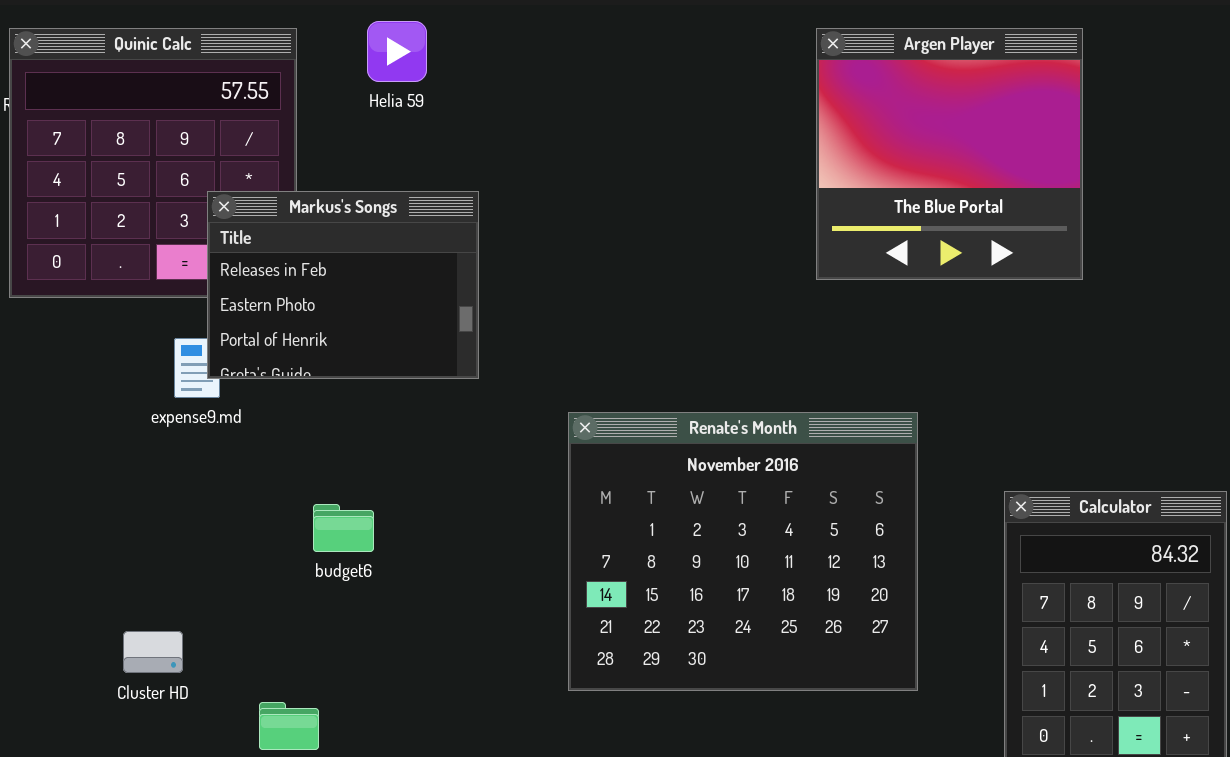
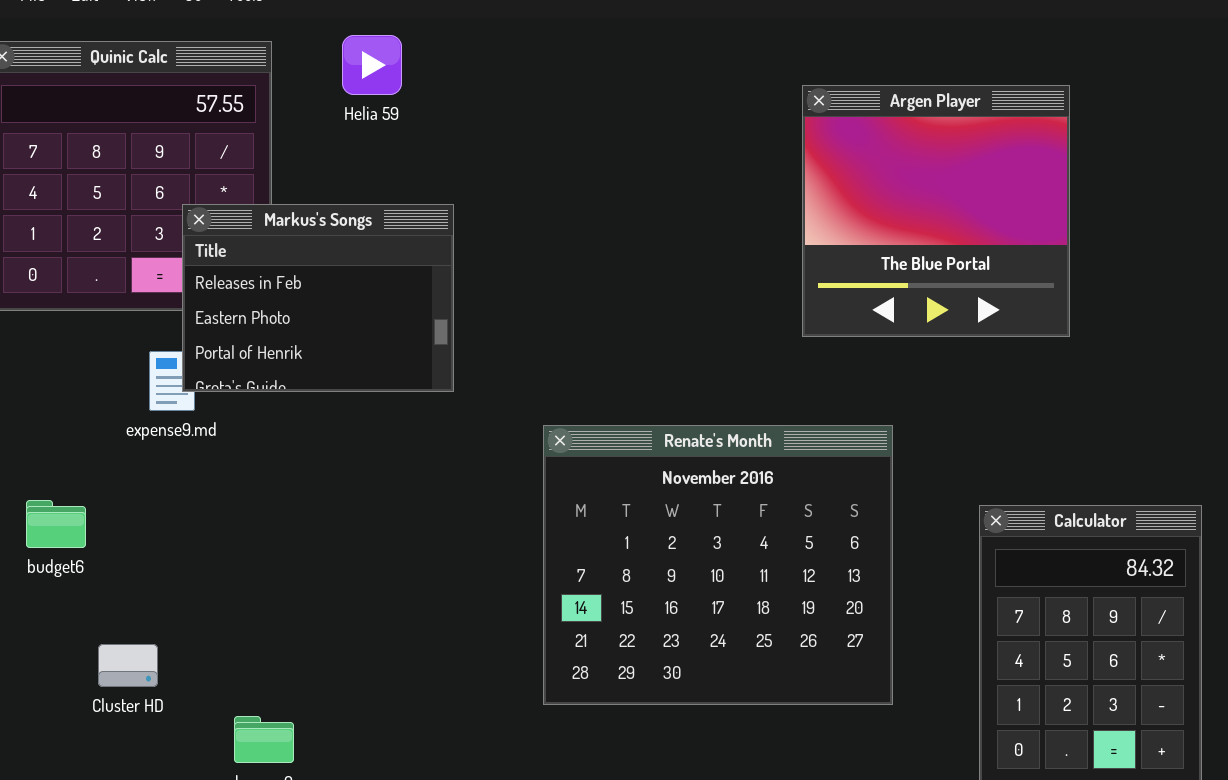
Argen Player: [816,28,1083,280] -> [802,85,1070,337], moved
budget6: [313,504,374,552] -> [26,500,86,548], moved

